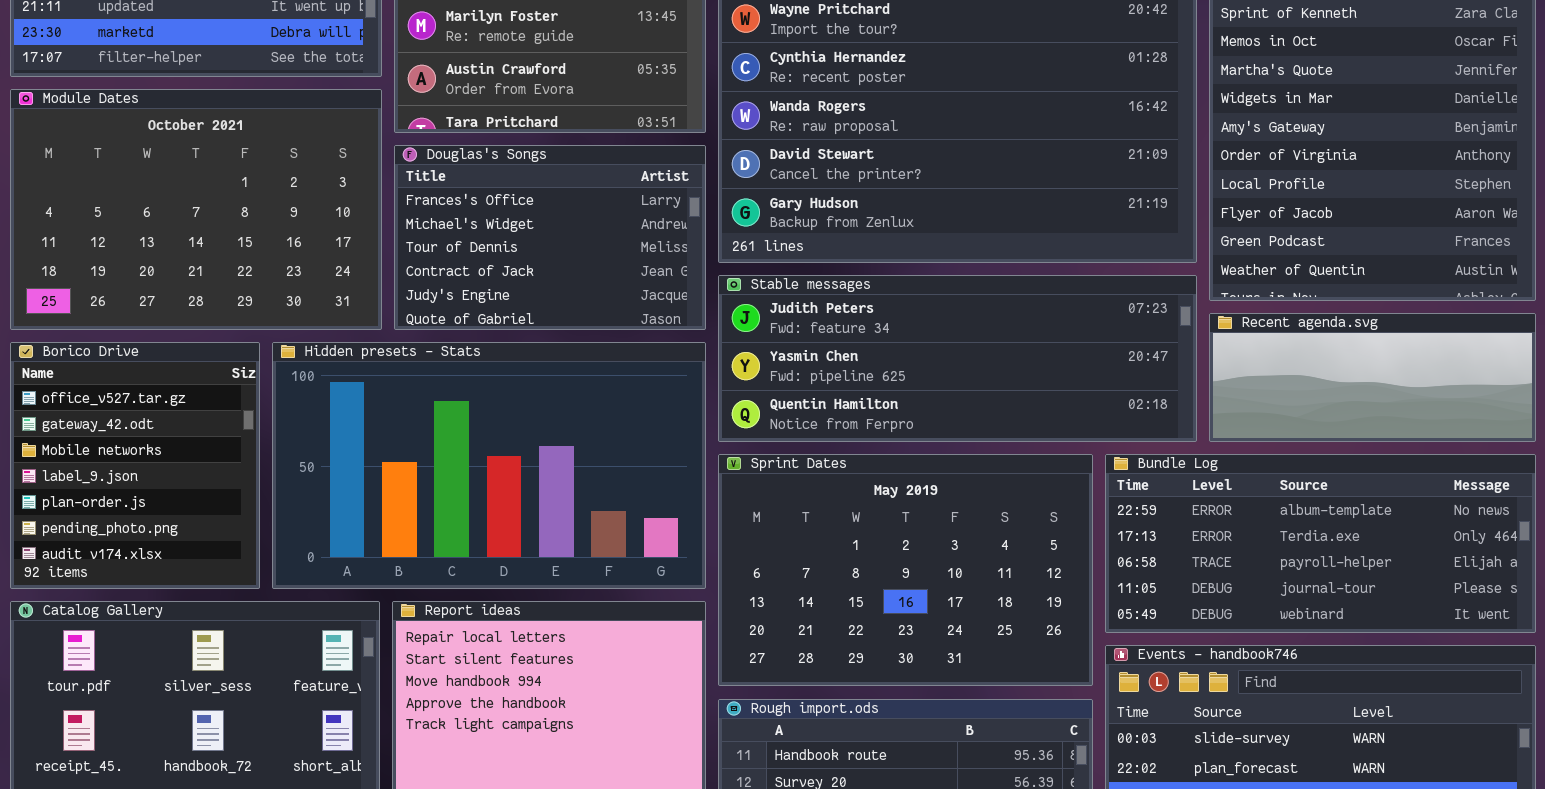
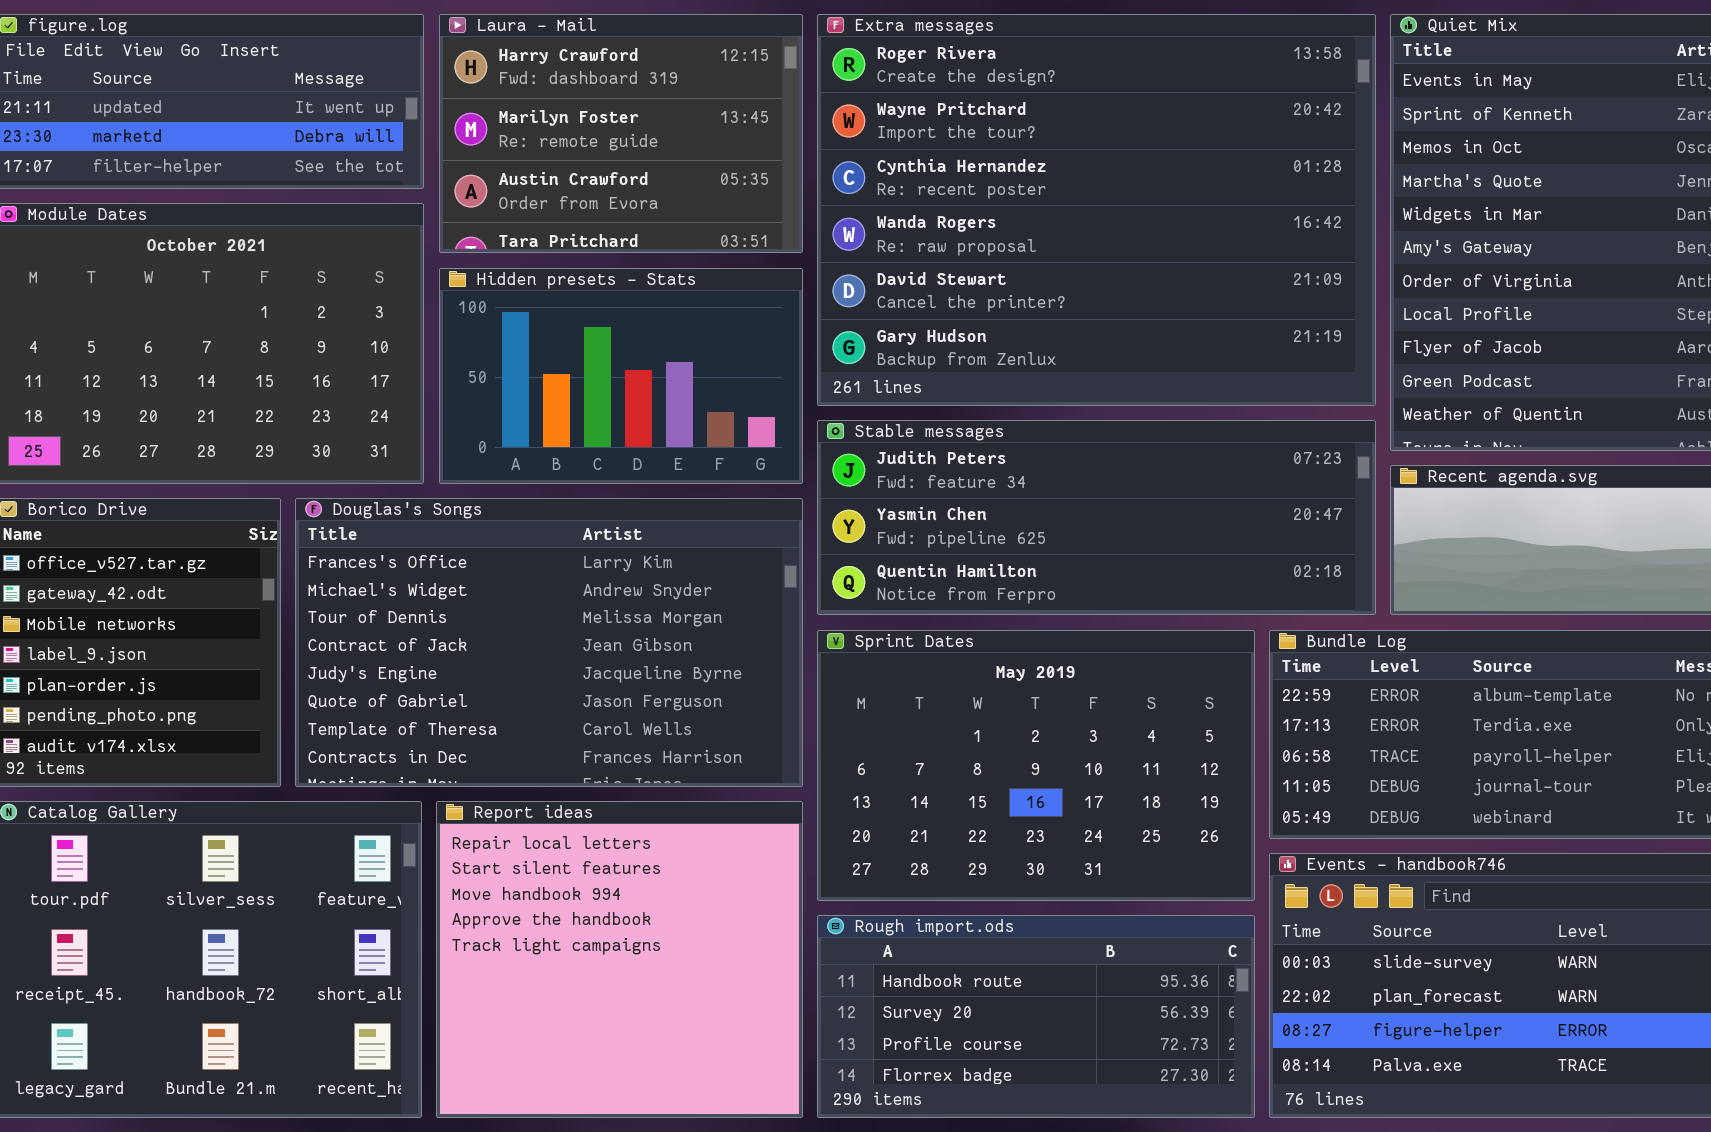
Douglas's Songs: [394,145,706,330] -> [295,498,803,787], moved, resized
Hidden presets - Stats: [272,342,706,589] -> [439,268,803,484], moved, resized

